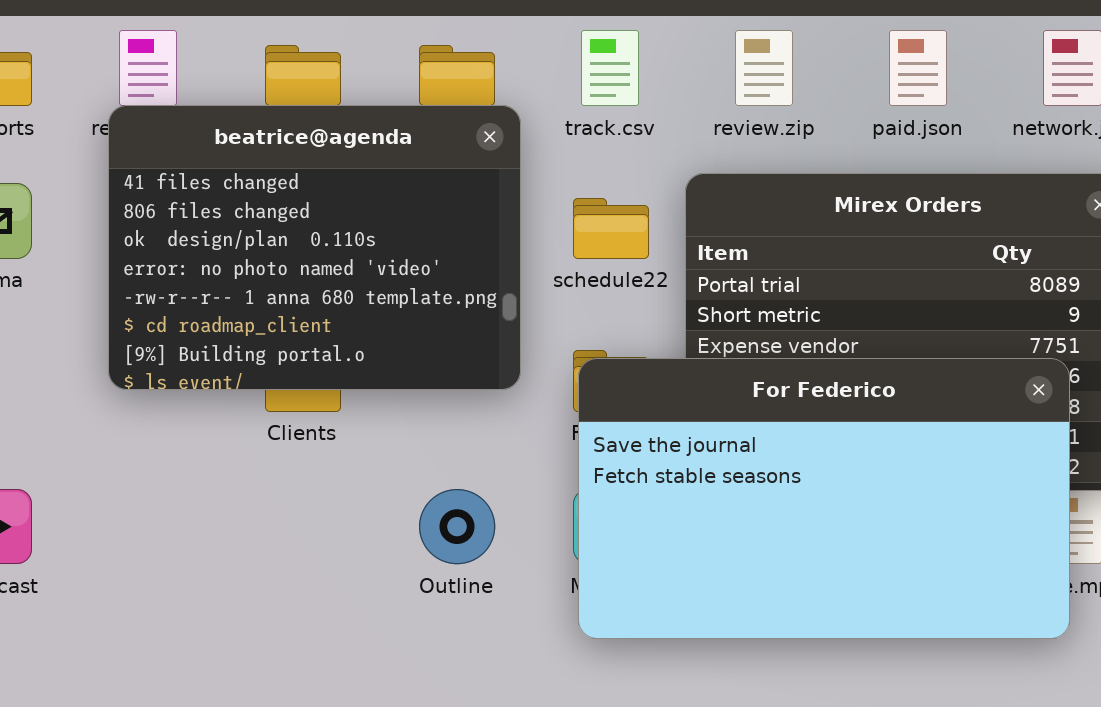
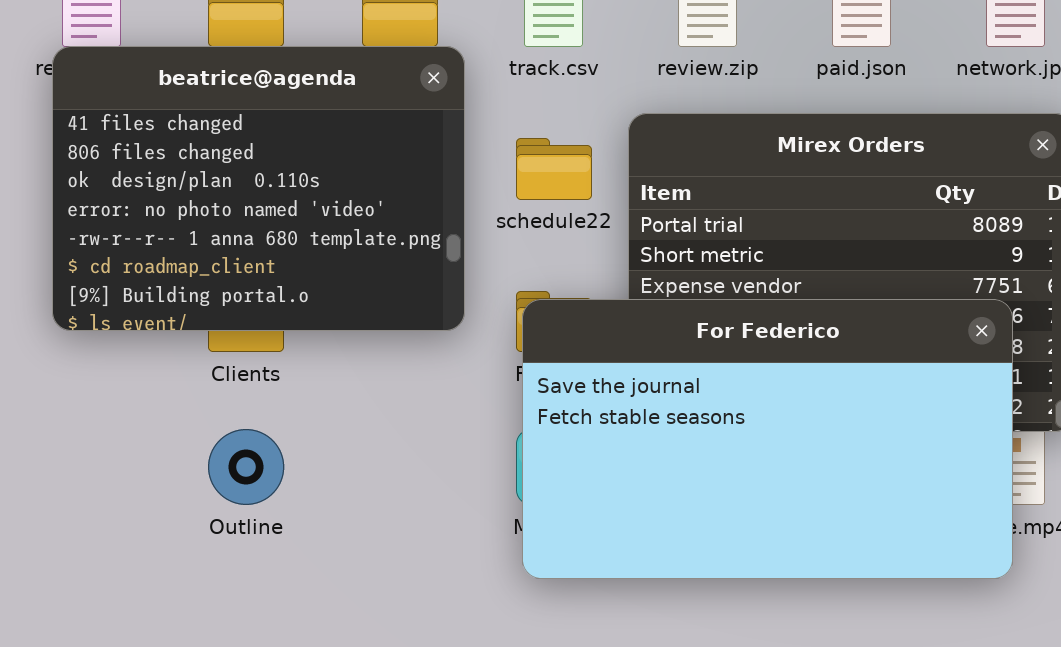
Outline: [419,489,495,564] -> [208,429,284,505], moved

